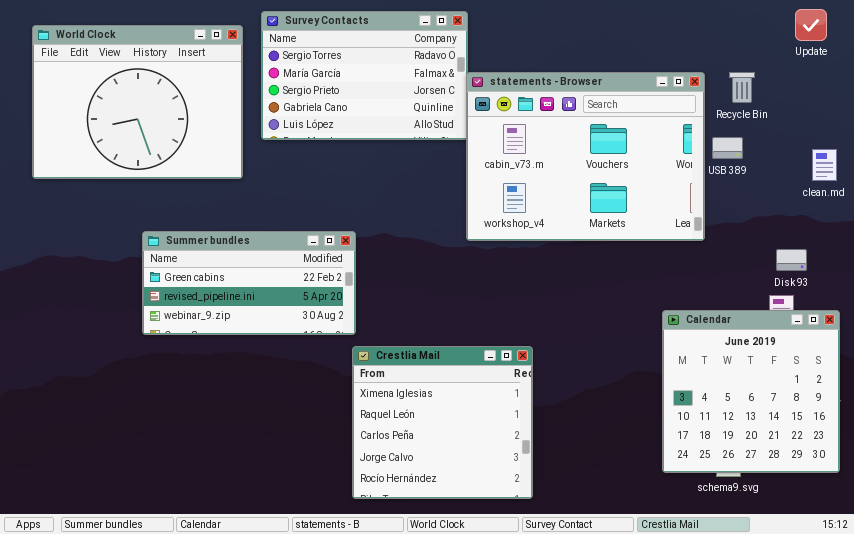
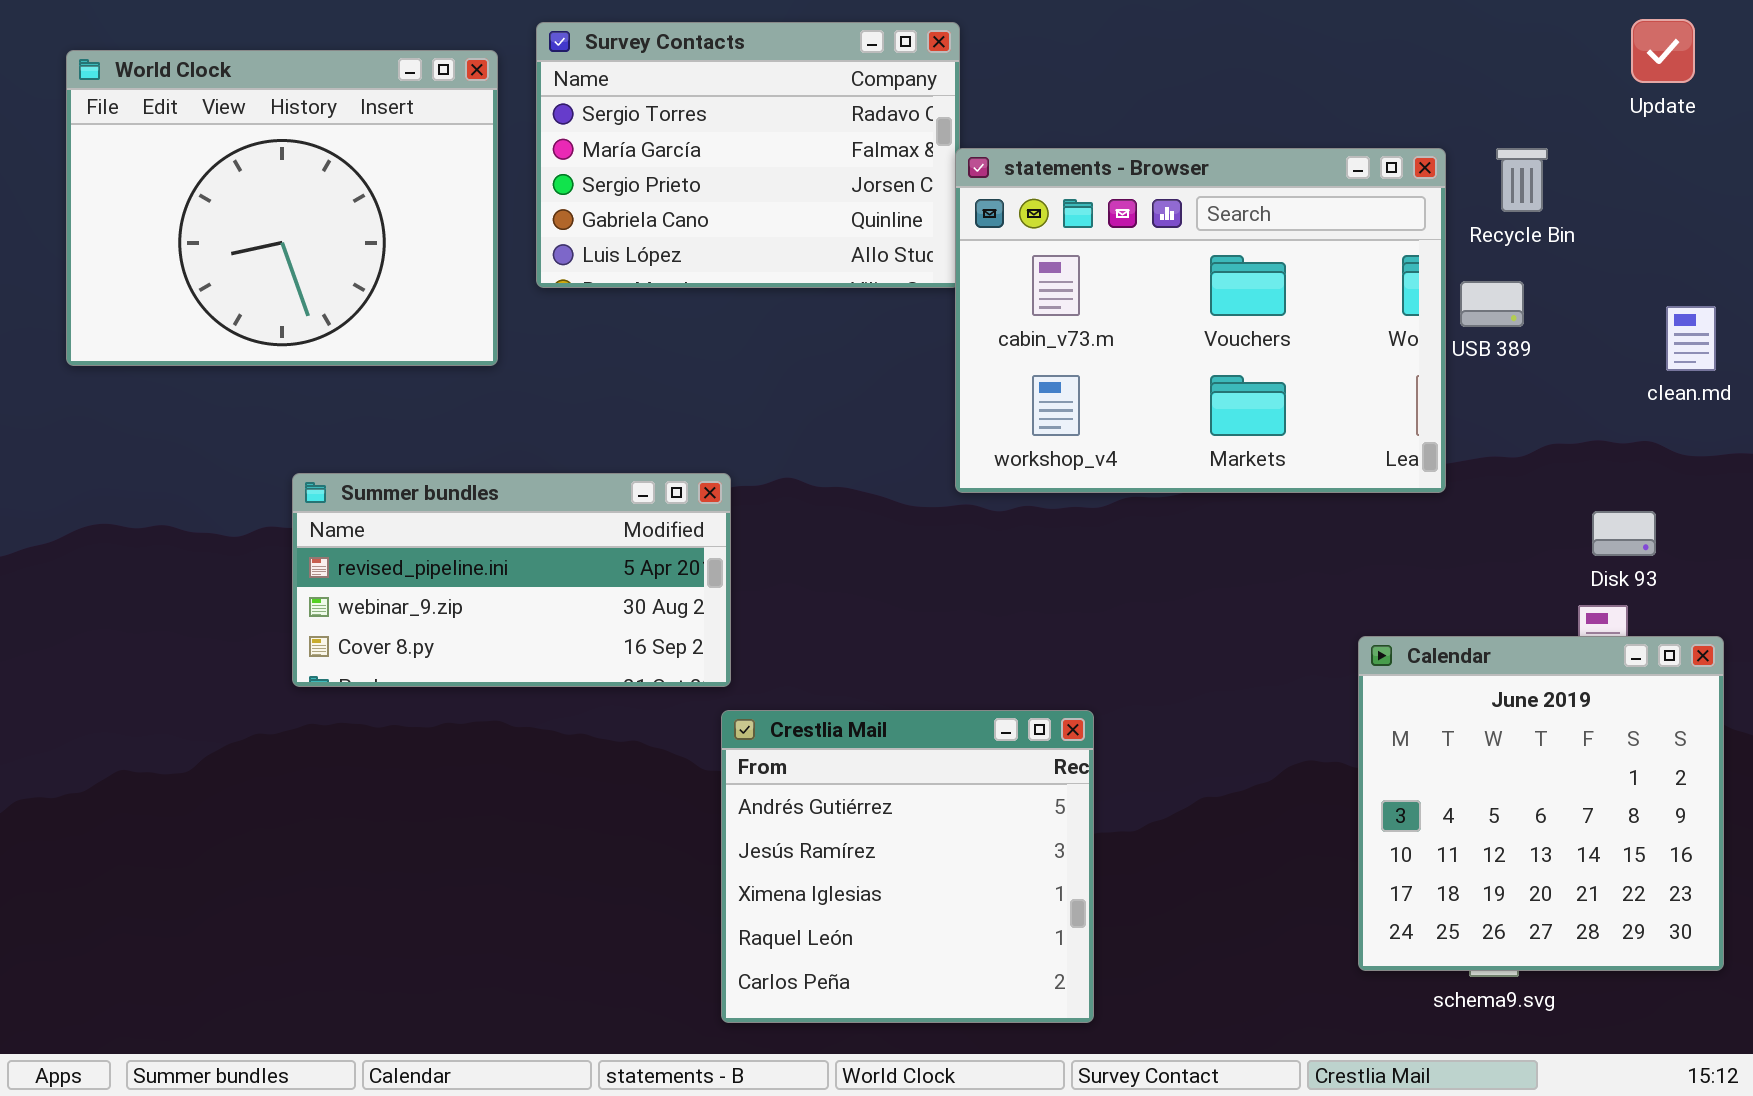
Summer bundles: [142,231,356,335] -> [292,473,731,687], scrolled down 1 row
Crestlia Mail: [352,346,533,499] -> [721,710,1094,1023], scrolled up 2 rows

